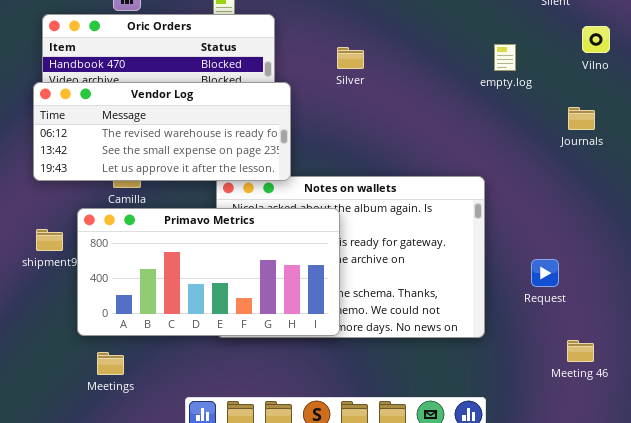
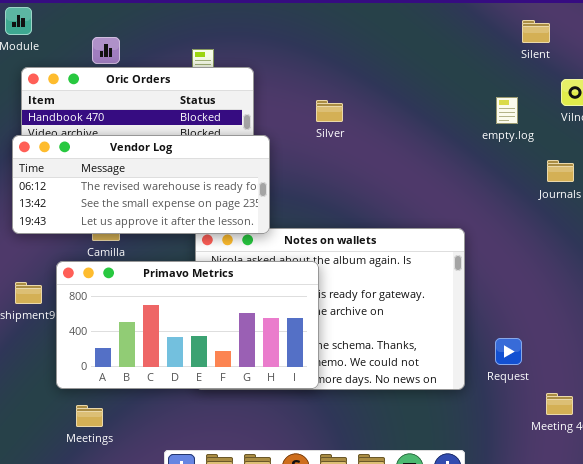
empty.log: [494,44,516,71] -> [496,97,518,124], moved
Request: [531,259,559,287] -> [495,338,522,365], moved

